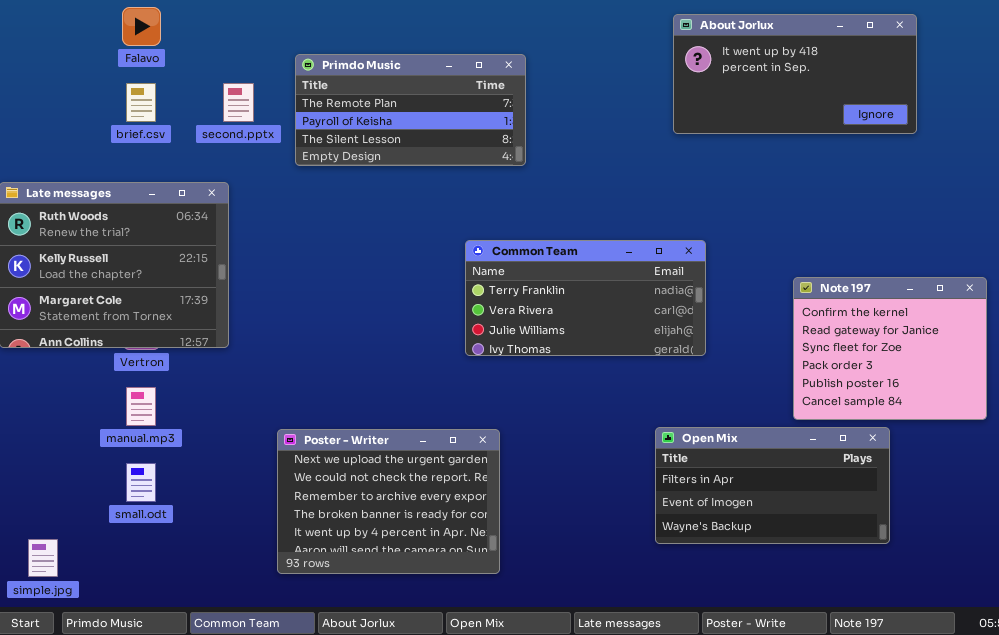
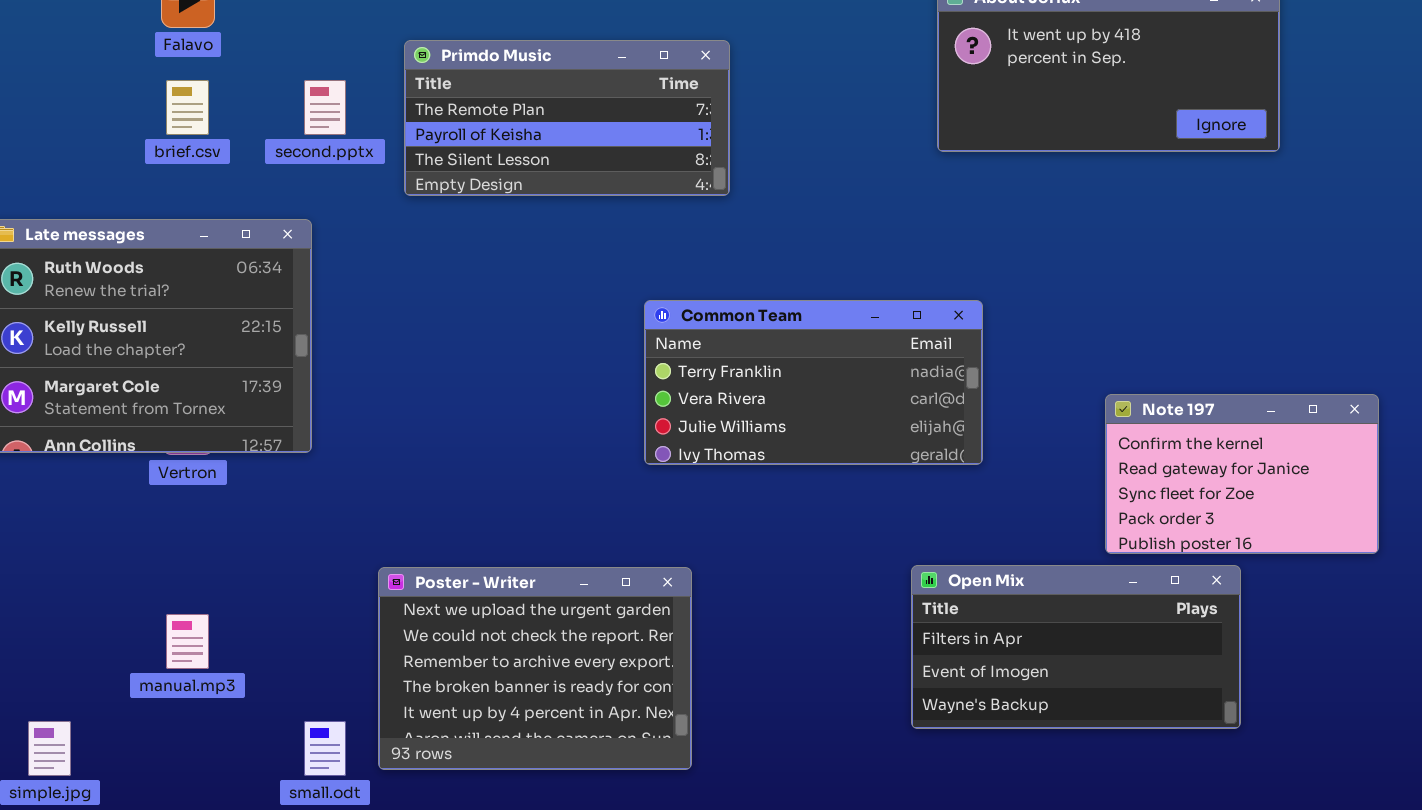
Note 197: [793,277,987,420] -> [1105,394,1379,554], resized
manual.mp3: [126,387,156,426] -> [166,614,209,669], moved
small.odt: [126,463,156,502] -> [304,721,346,776], moved

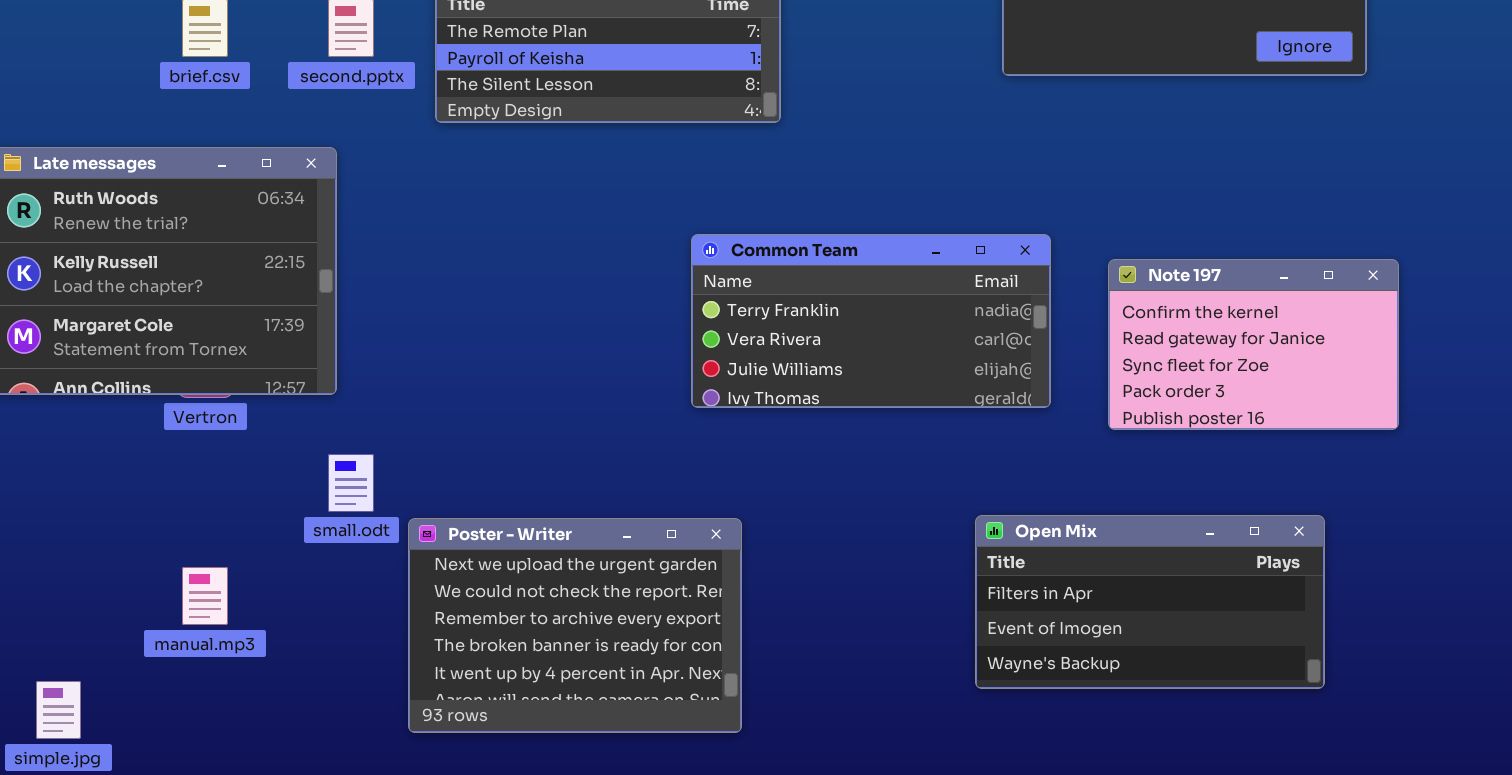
Note 197: [1105,394,1379,554] -> [1108,259,1399,430], moved
small.odt: [304,721,346,776] -> [328,454,374,512], moved

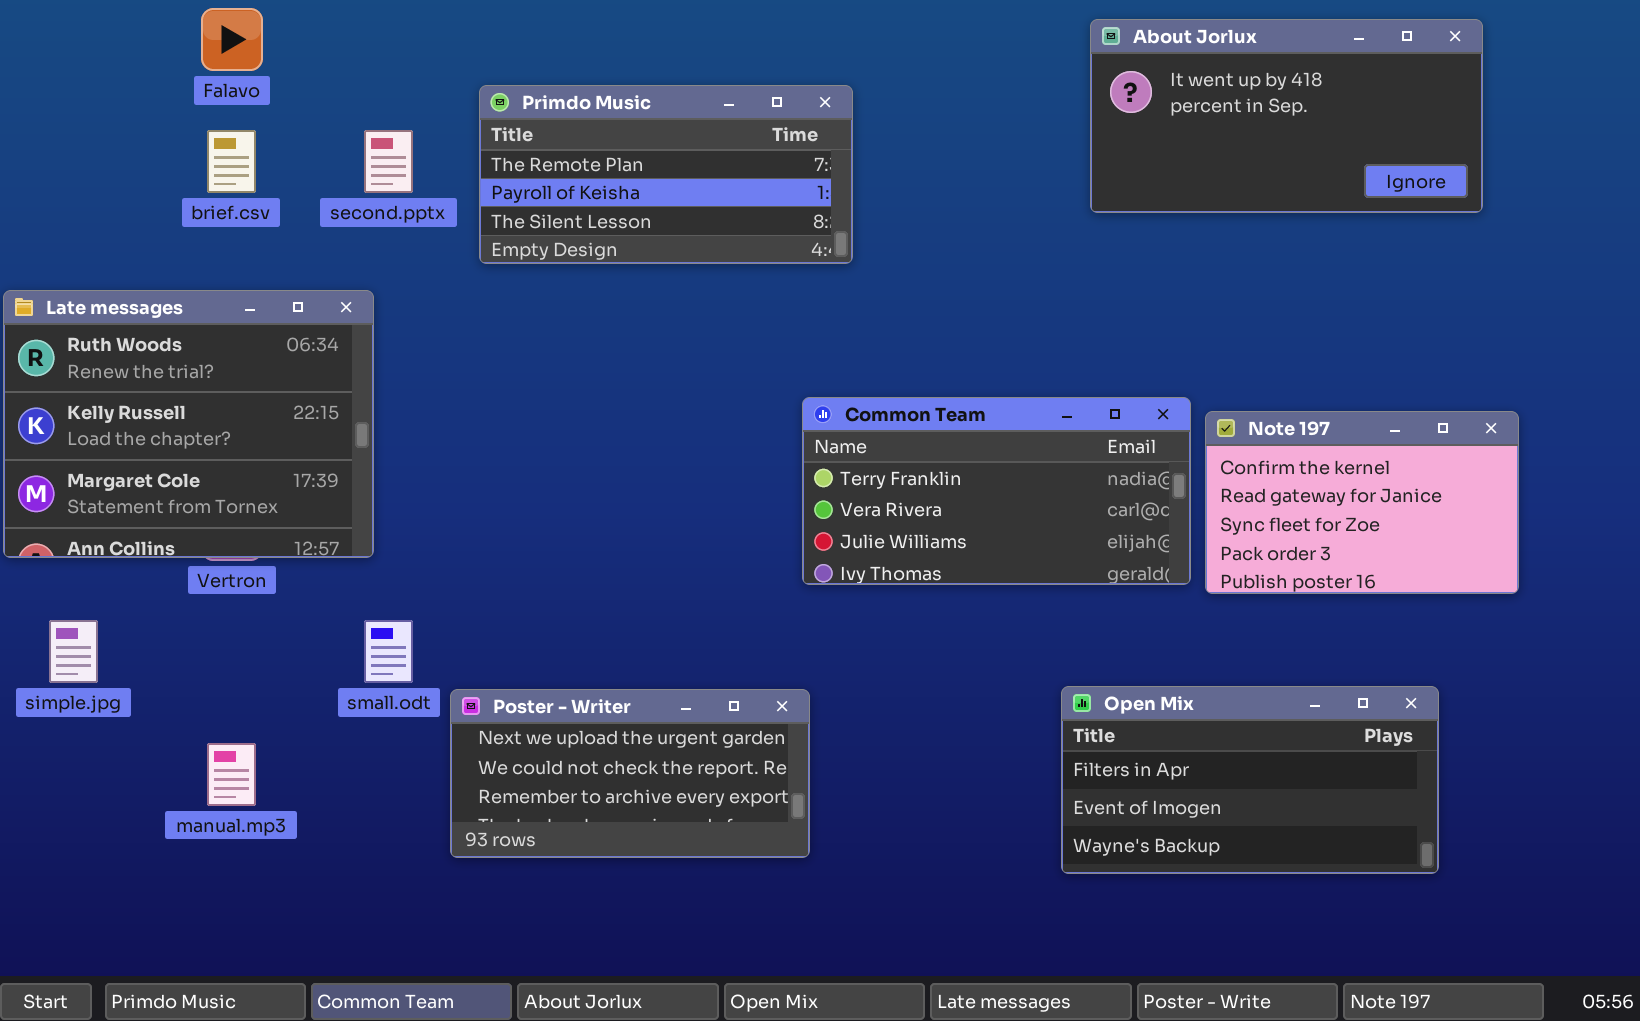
Common Team: [691,234,1051,408] -> [802,397,1191,585], moved
Poster - Writer: [408,518,742,733] -> [450,689,810,858], resized
simple.jpg: [36,681,81,739] -> [49,620,98,683], moved

